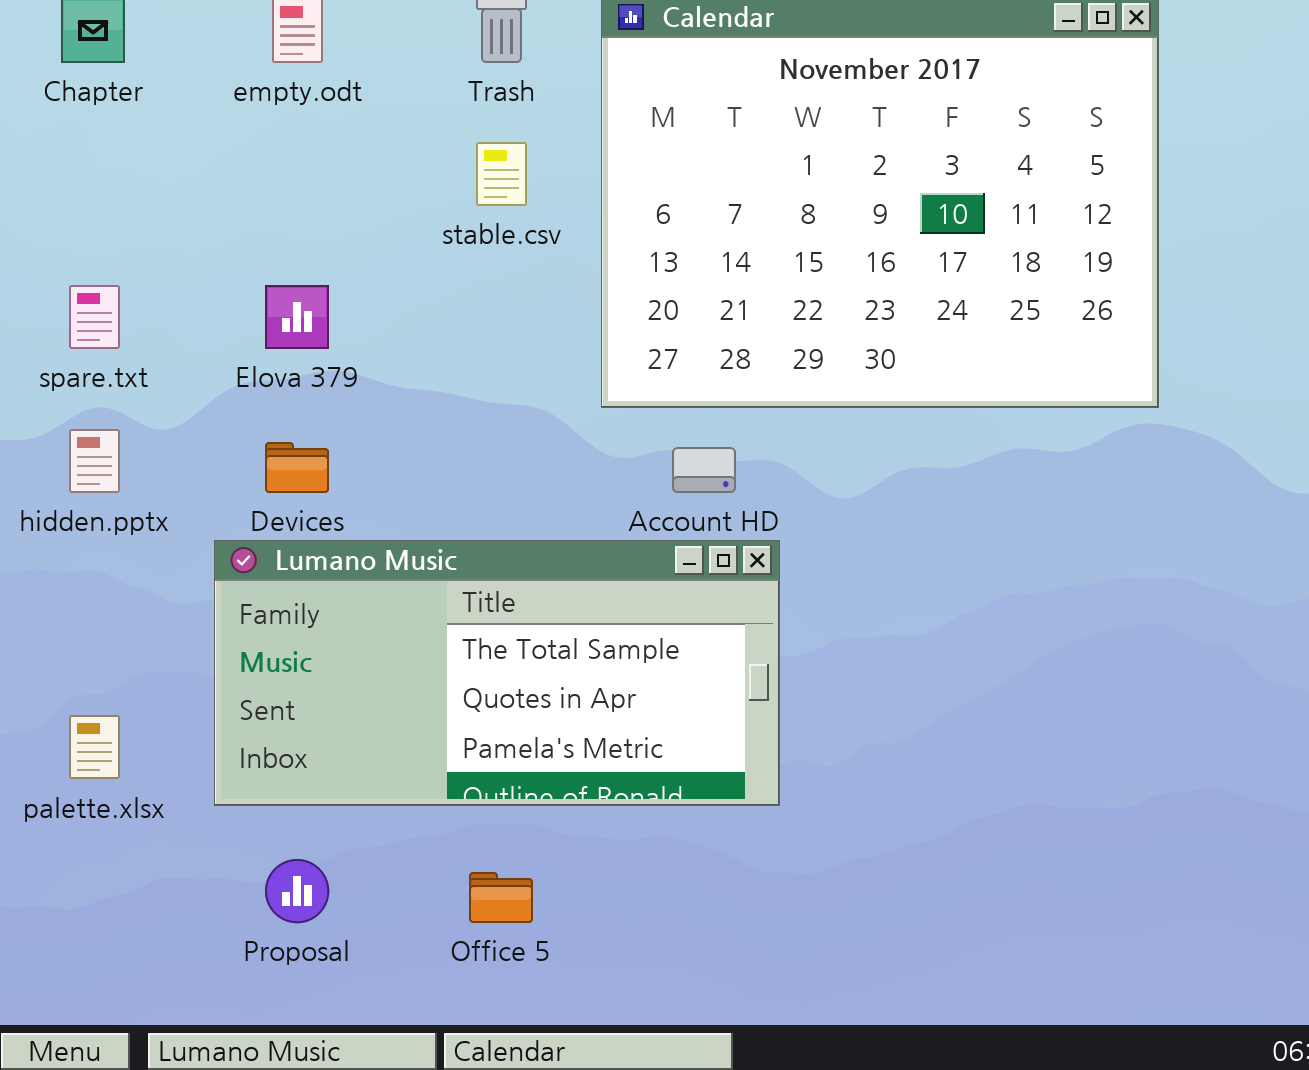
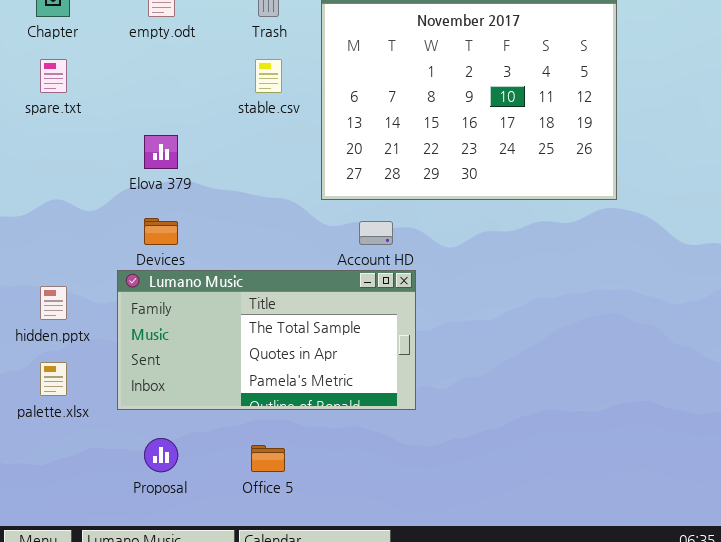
spare.txt: [69,285,120,349] -> [40,59,67,93], moved
hidden.pptx: [69,429,120,493] -> [40,286,67,320], moved

